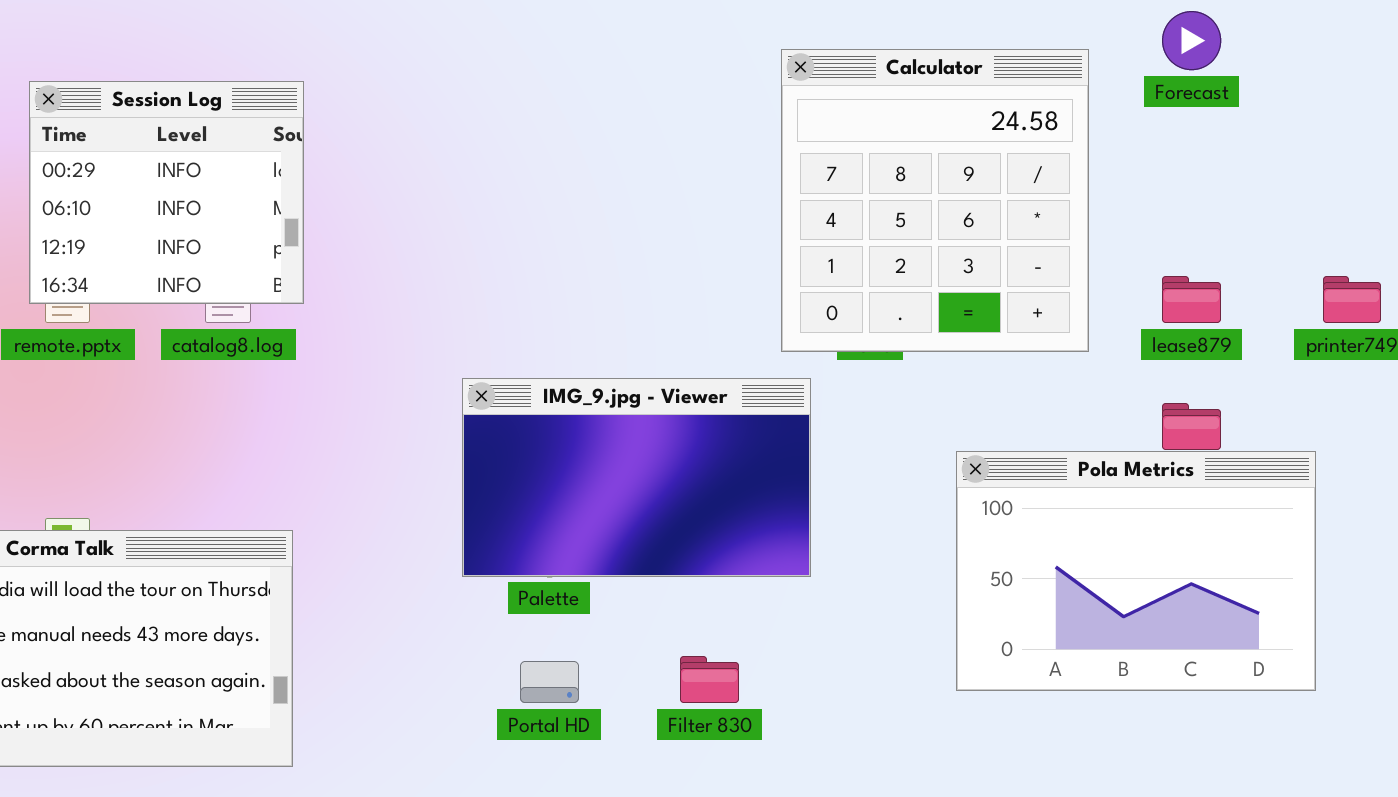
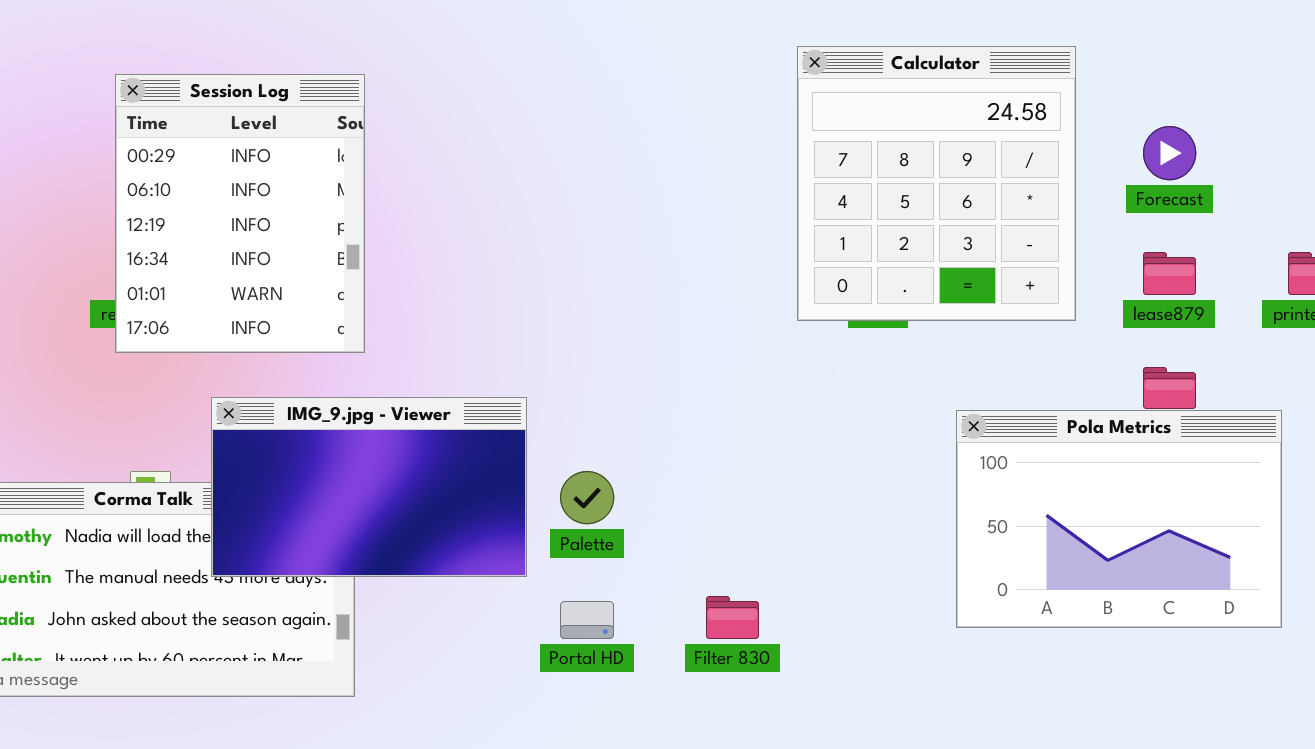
Forecast: [1162,11,1221,70] -> [1143,126,1196,180], moved
Session Log: [29,81,304,304] -> [115,74,365,353], resized
IMG_9.jpg - Viewer: [462,378,811,577] -> [211,397,527,577], moved

